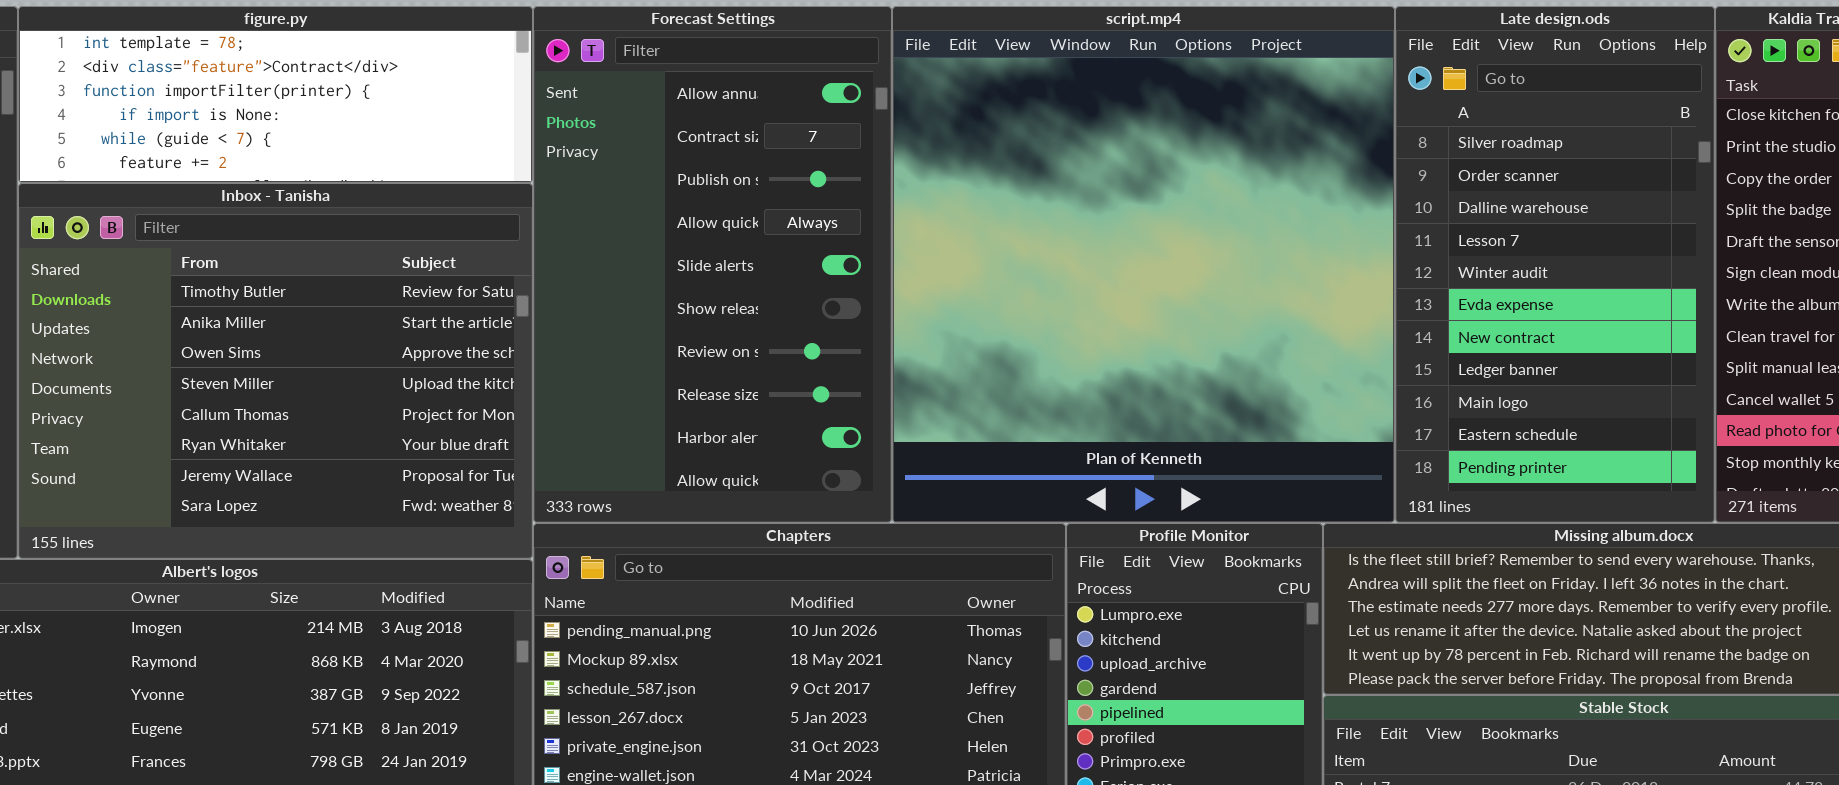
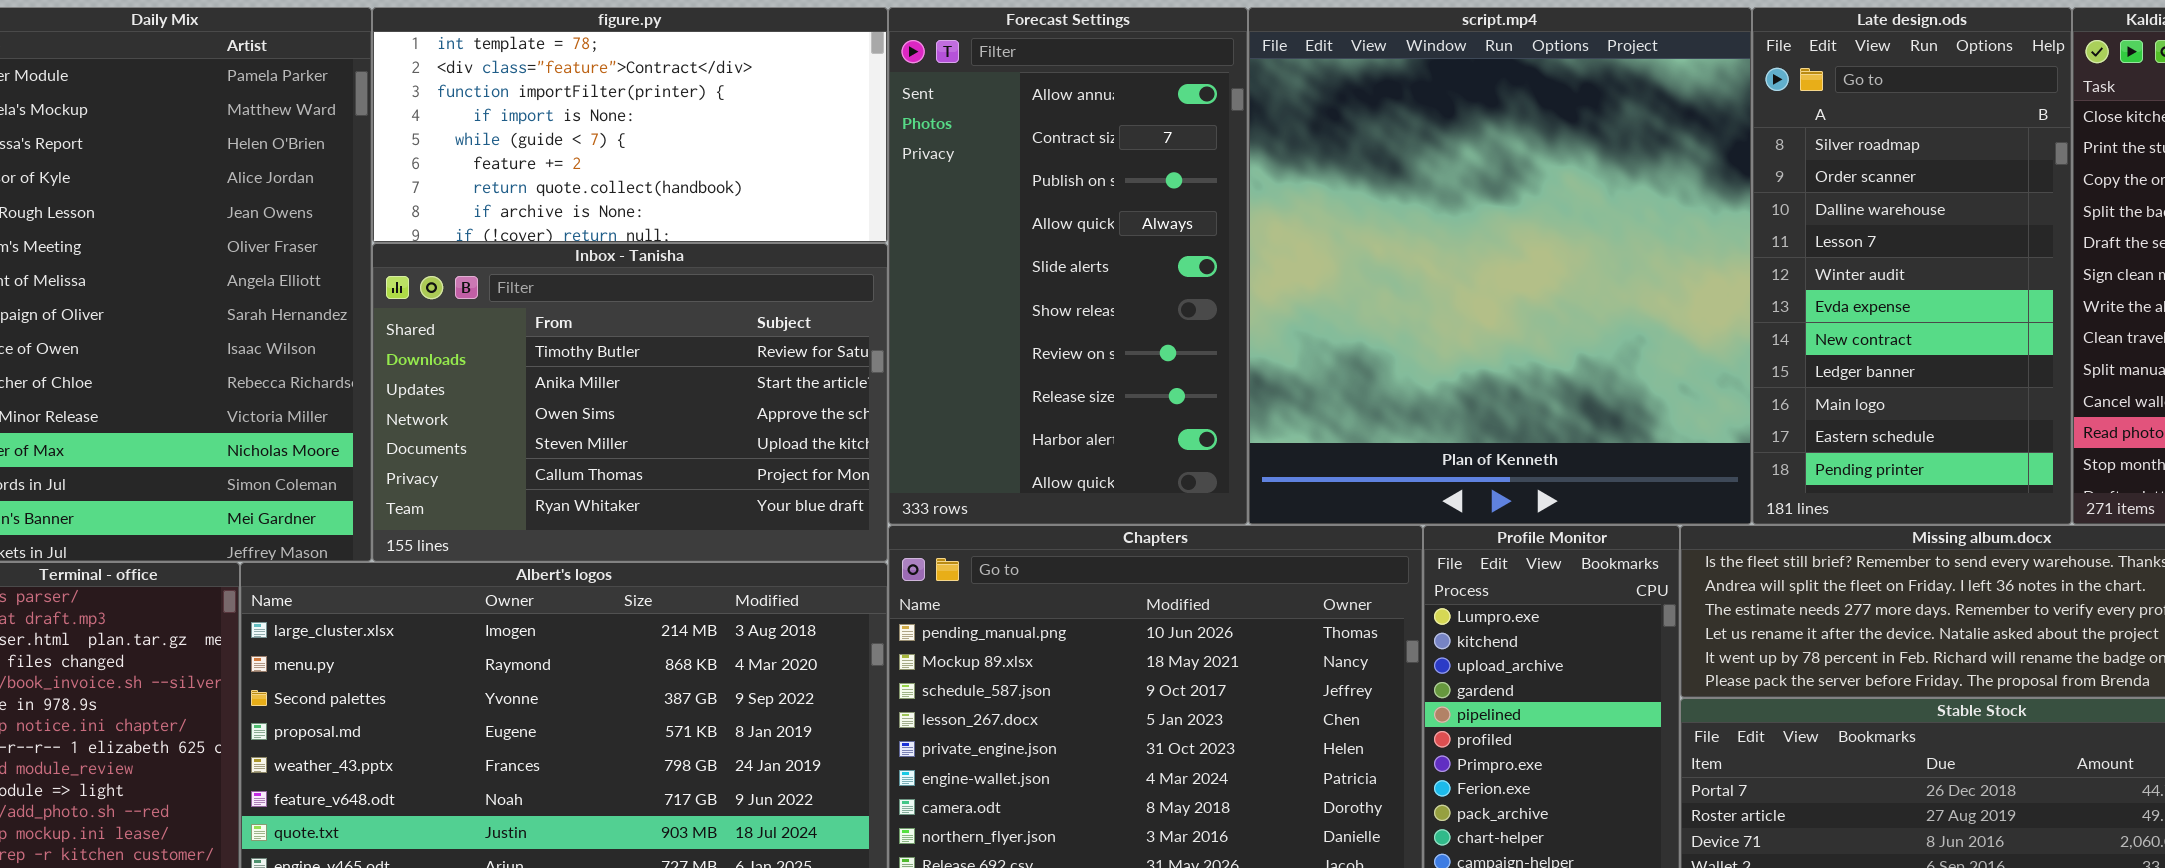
figure.py: [18,6,533,183] -> [372,7,888,243], resized
Inbox - Tanisha: [18,183,533,559] -> [372,243,888,562], resized

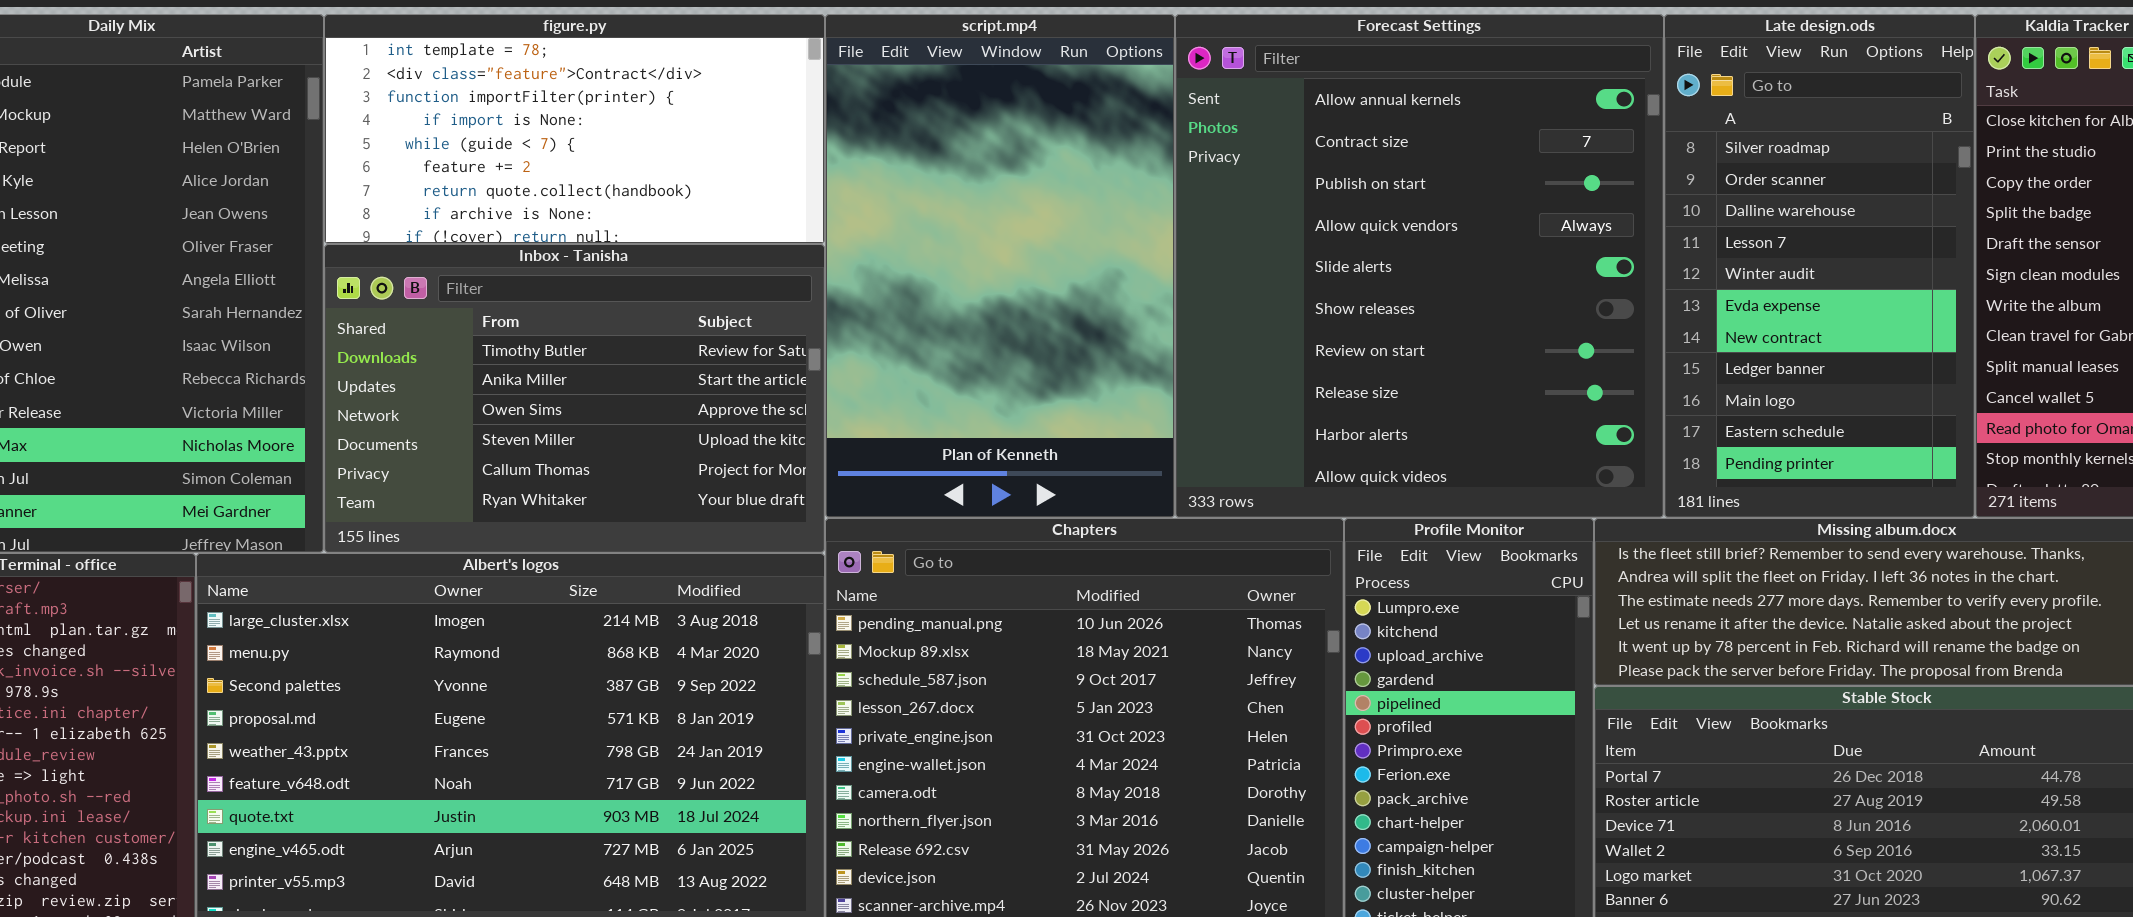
Forecast Settings: [888,7,1248,525] -> [1175,14,1664,518], moved, resized
script.mp4: [1248,7,1752,525] -> [825,14,1175,518], moved, resized

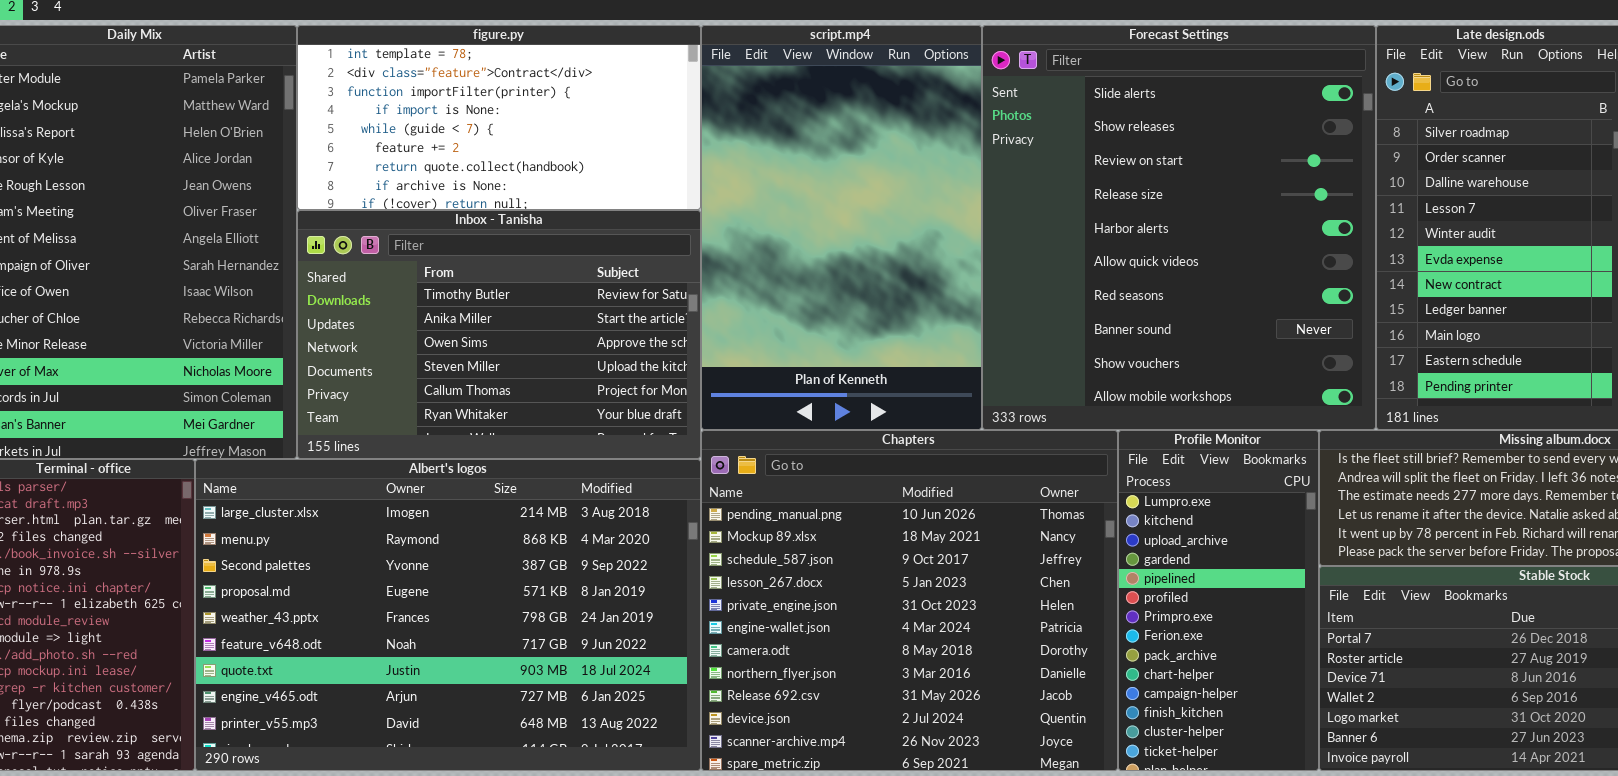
Forecast Settings: [1175,14,1664,518] -> [982,25,1376,430], scrolled down 4 rows

